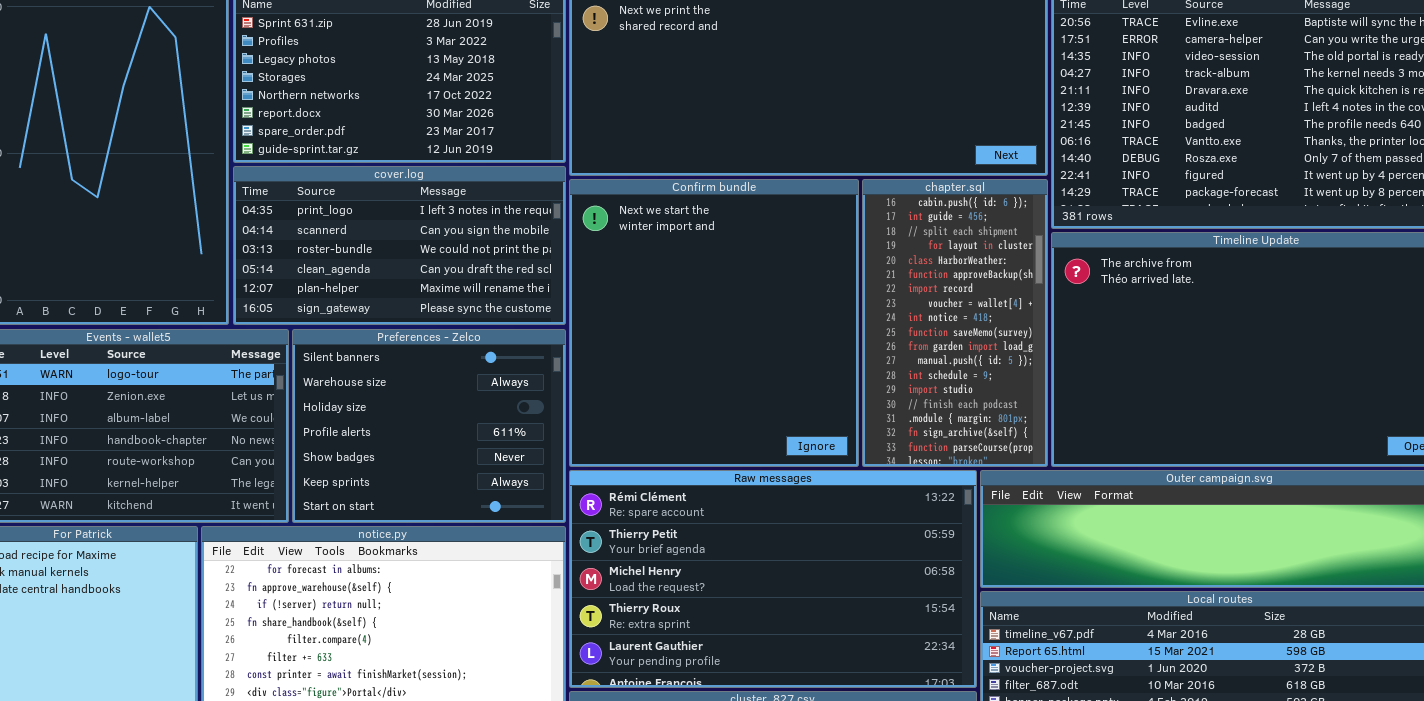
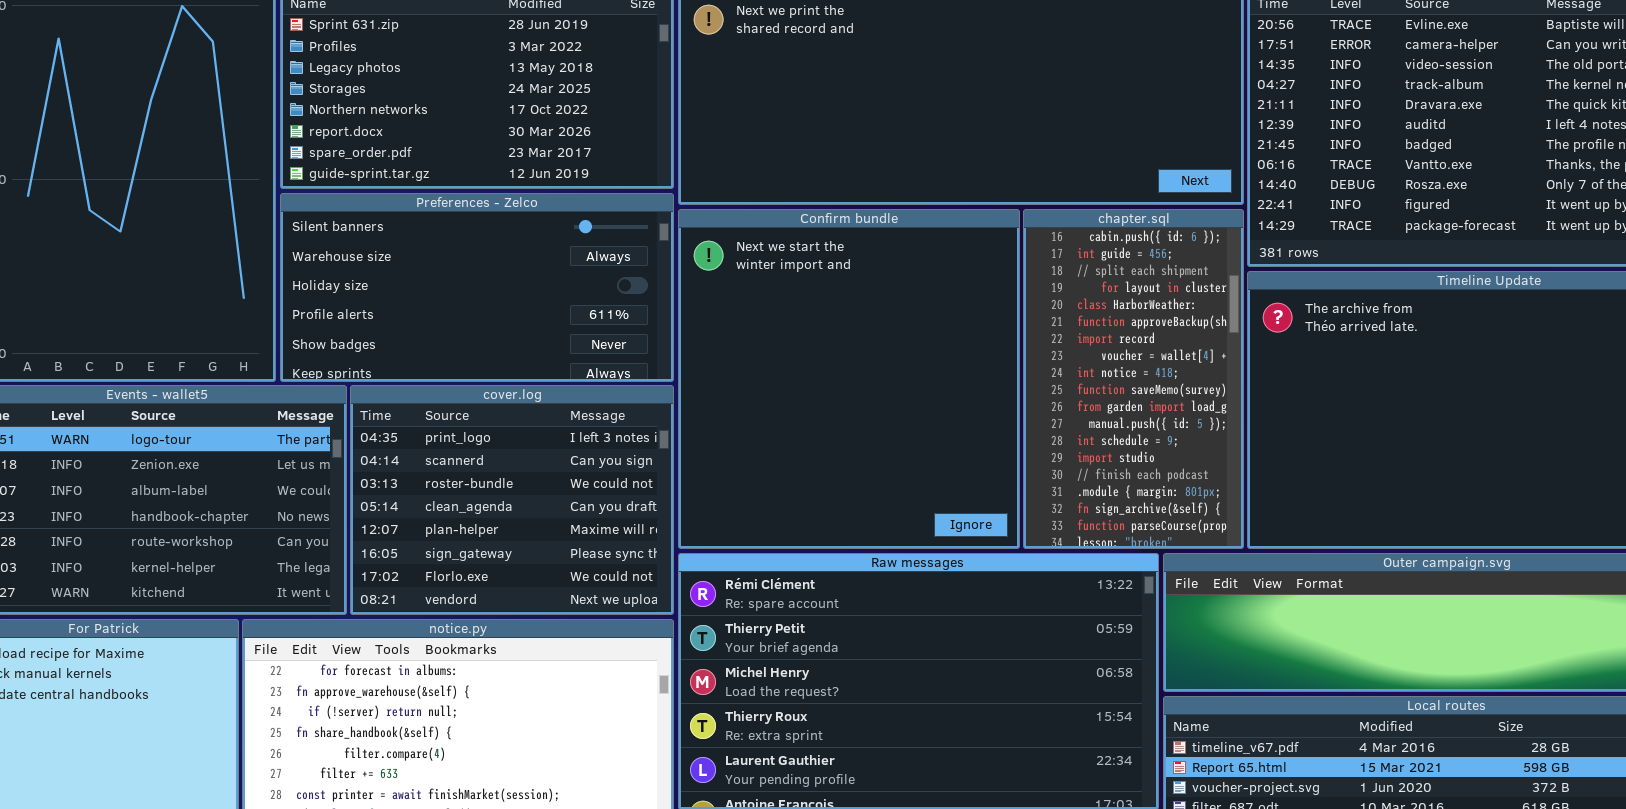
cover.log: [233,166,566,325] -> [350,385,674,615], moved, resized
Preferences - Zelco: [292,329,566,523] -> [280,193,674,382], moved, resized

